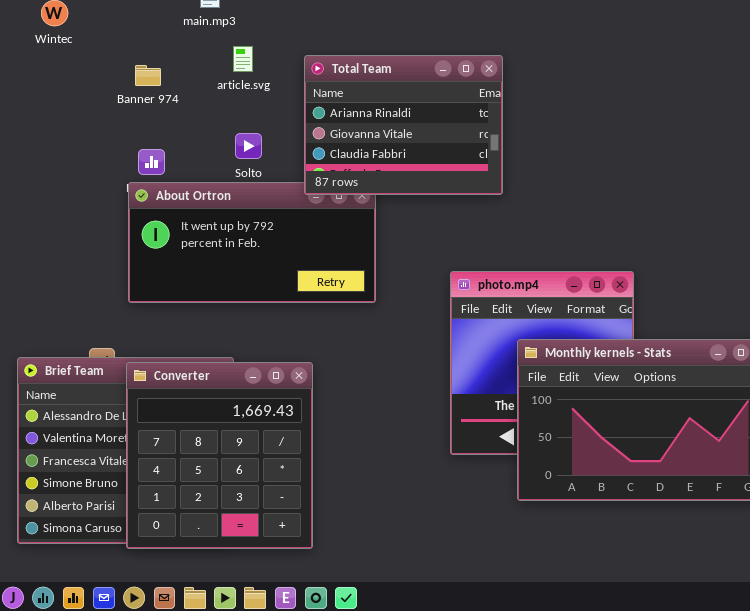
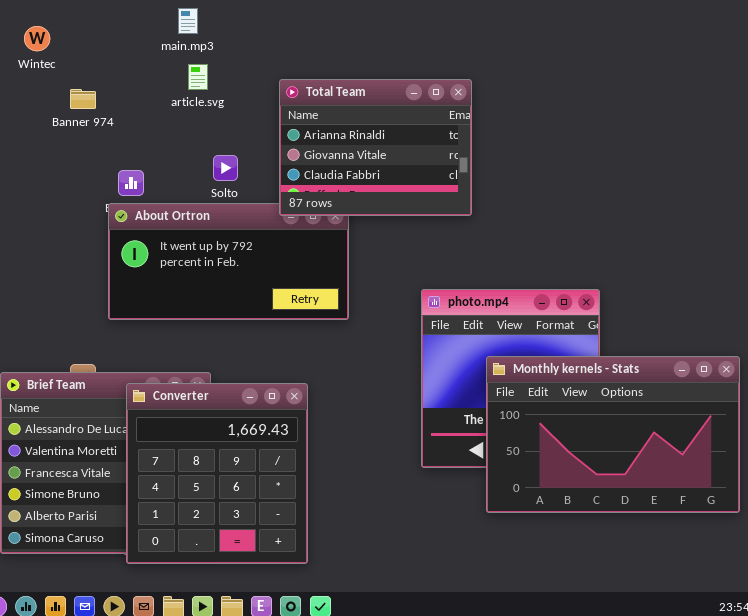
article.svg: [233,46,253,72] -> [188,64,208,90], moved
Banner 974: [135,65,161,86] -> [70,89,96,109], moved
Converter: [126,362,313,549] -> [126,383,308,564], moved

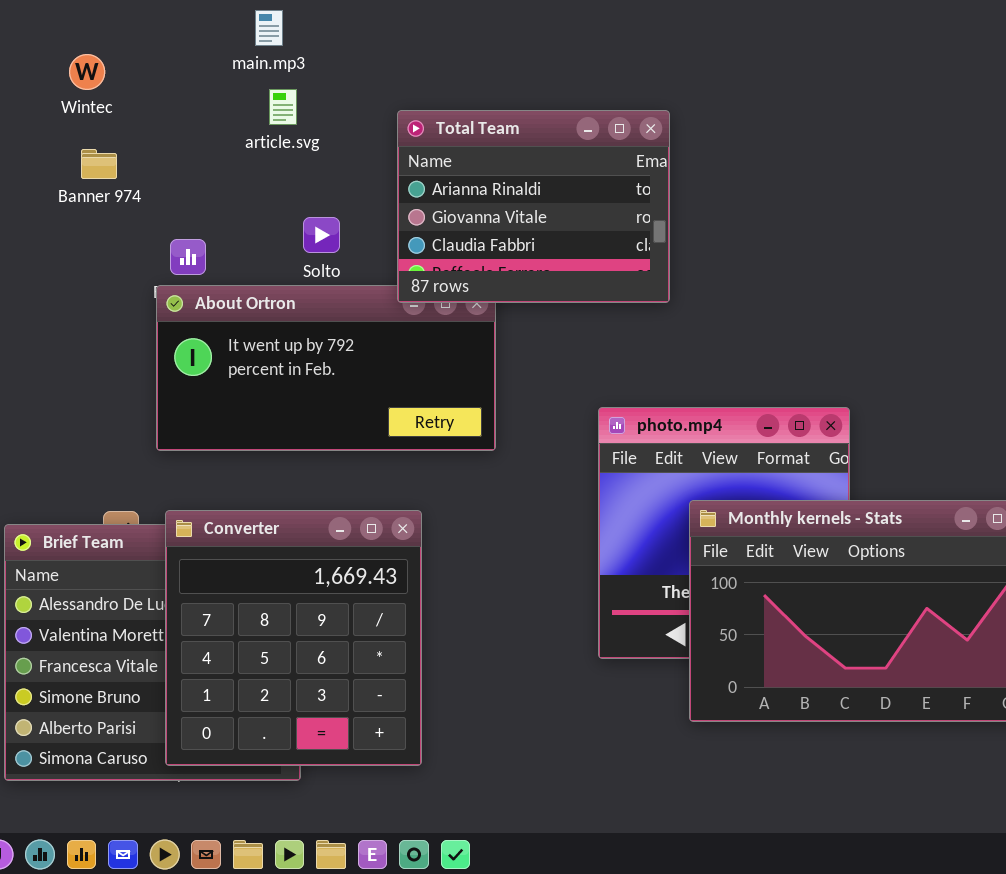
Wintec: [24,26,50,51] -> [69,54,105,90], moved
Banner 974: [70,89,96,109] -> [81,149,117,179], moved
Converter: [126,383,308,564] -> [165,510,422,766], moved

